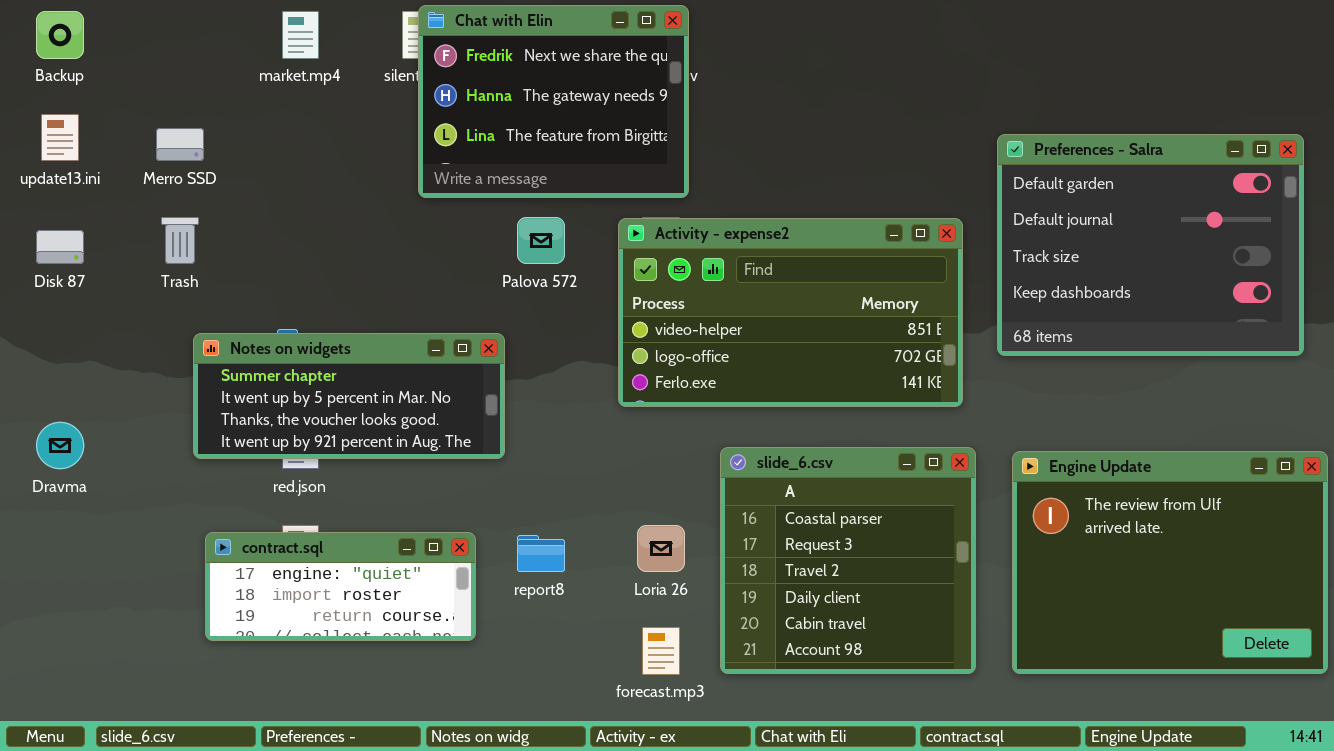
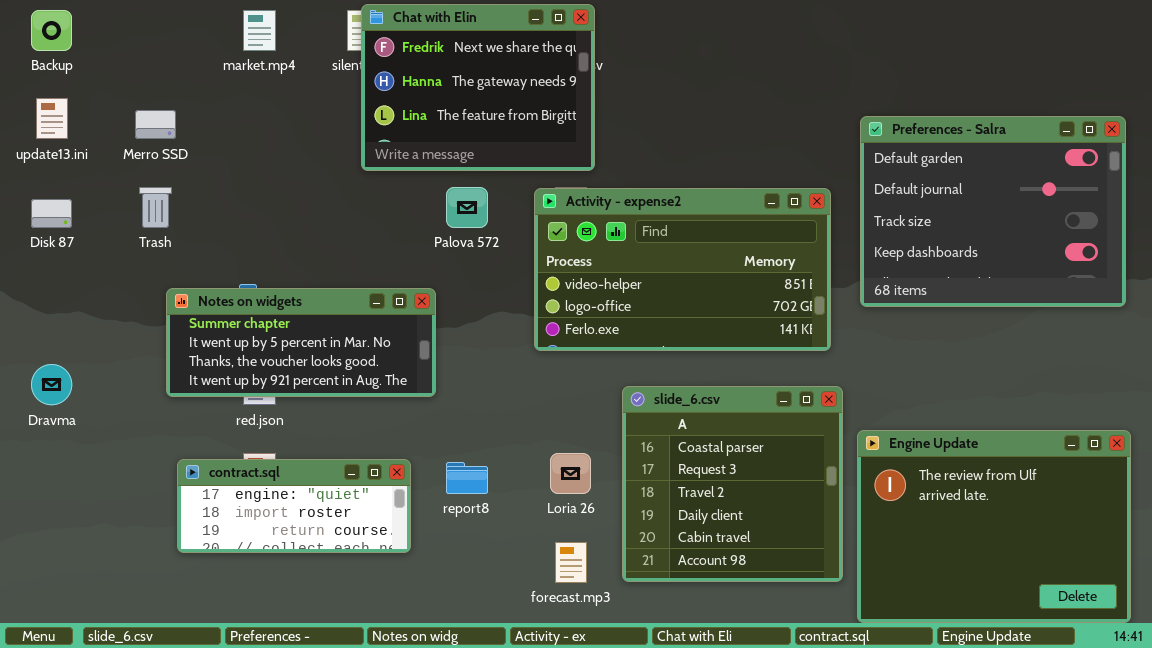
Engine Update: [1012,451,1328,674] -> [857,430,1131,623], moved

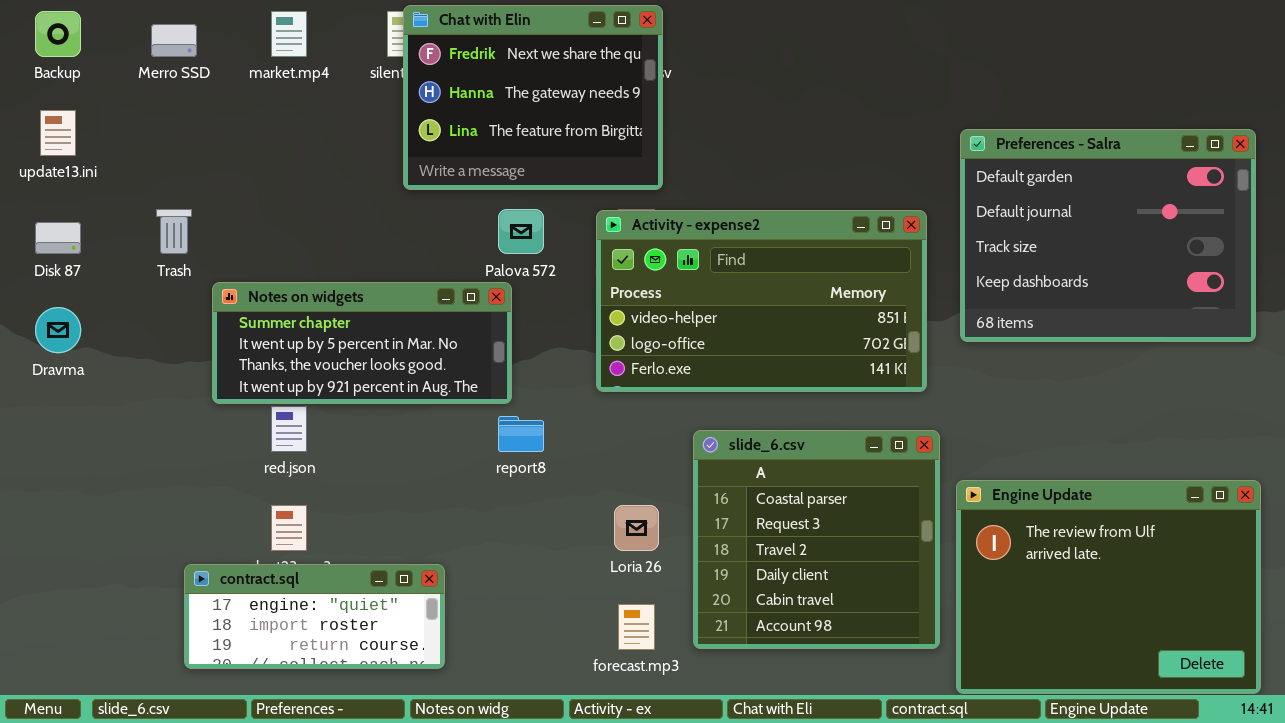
Merro SSD: [135,110,176,139] -> [151,24,197,57], moved
Notes on widgets: [166,288,436,397] -> [212,282,512,404], moved
Dravma: [31,364,72,405] -> [35,307,81,353], moved
contract.sql: [177,459,411,553] -> [184,564,445,669], moved
report8: [446,462,488,494] -> [498,416,544,452], moved

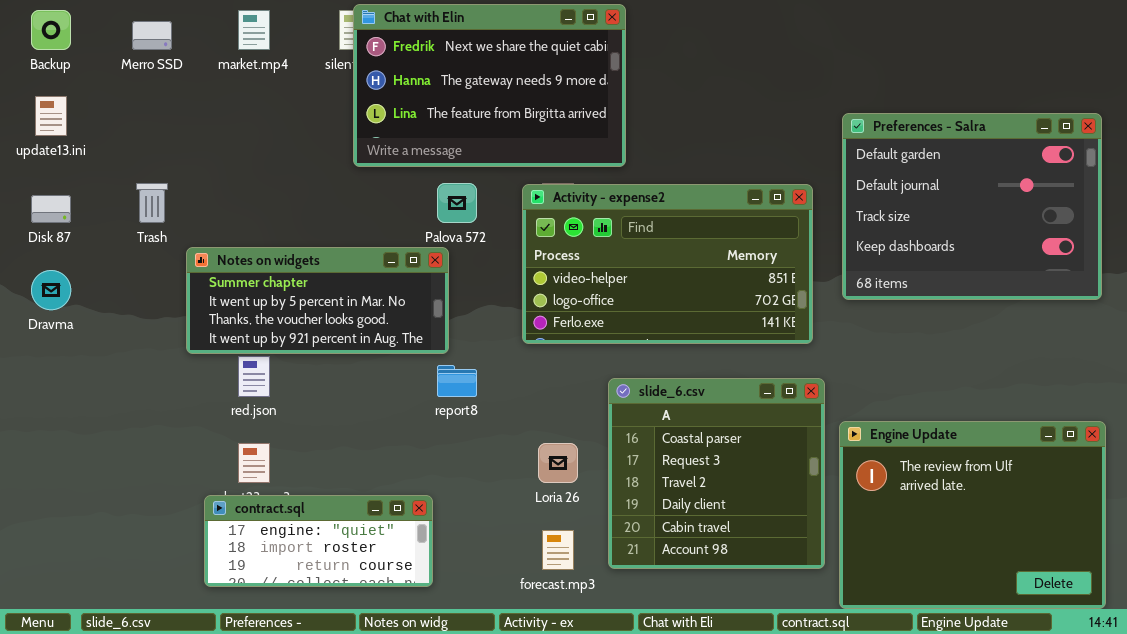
Chat with Elin: [403,5,663,190] -> [353,4,626,167], resized
contract.sql: [184,564,445,669] -> [204,495,433,587], moved

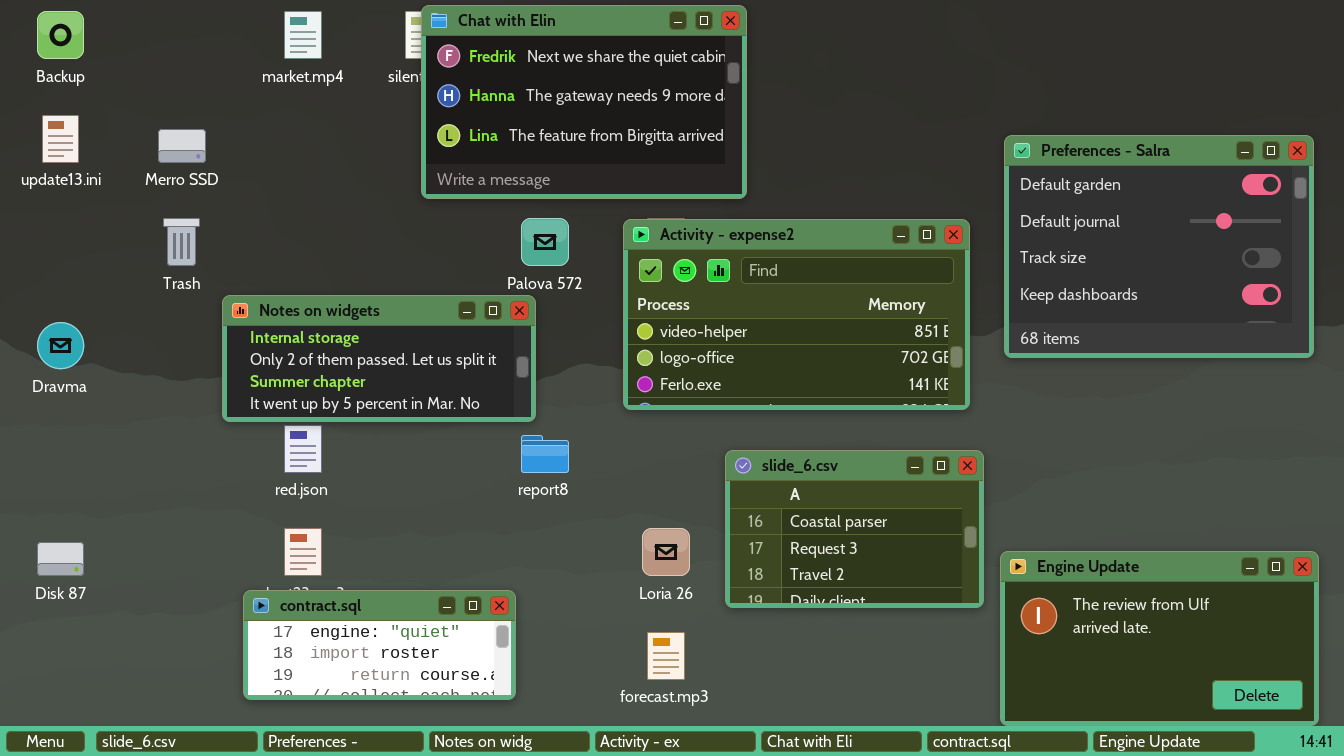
Merro SSD: [132,21,172,50] -> [158,129,206,163], moved
Disk 87: [31,195,71,223] -> [37,542,84,576], moved
Notes on widgets: [186,247,449,354] -> [222,295,536,422], scrolled up 2 rows
slide_6.csv: [608,378,825,569] -> [725,450,984,608], resized
Engine Update: [839,421,1106,609] -> [1000,551,1319,726], resized

